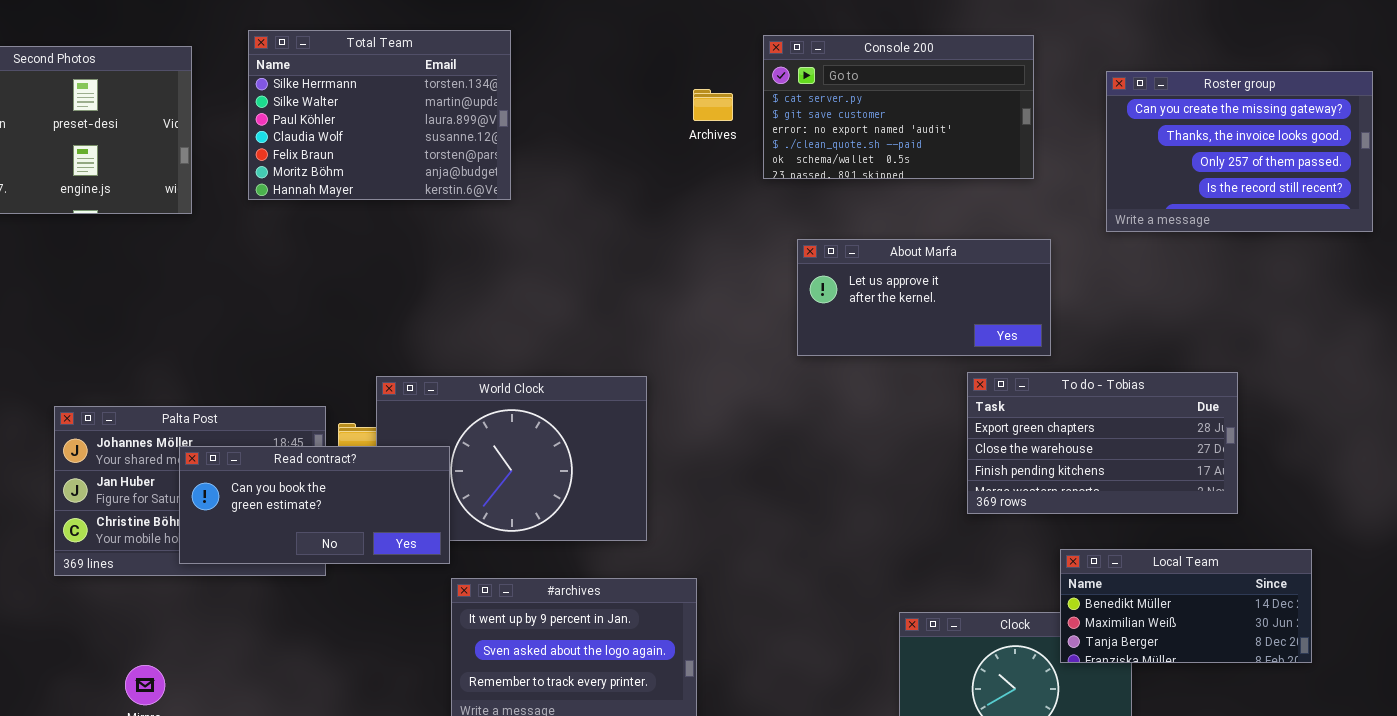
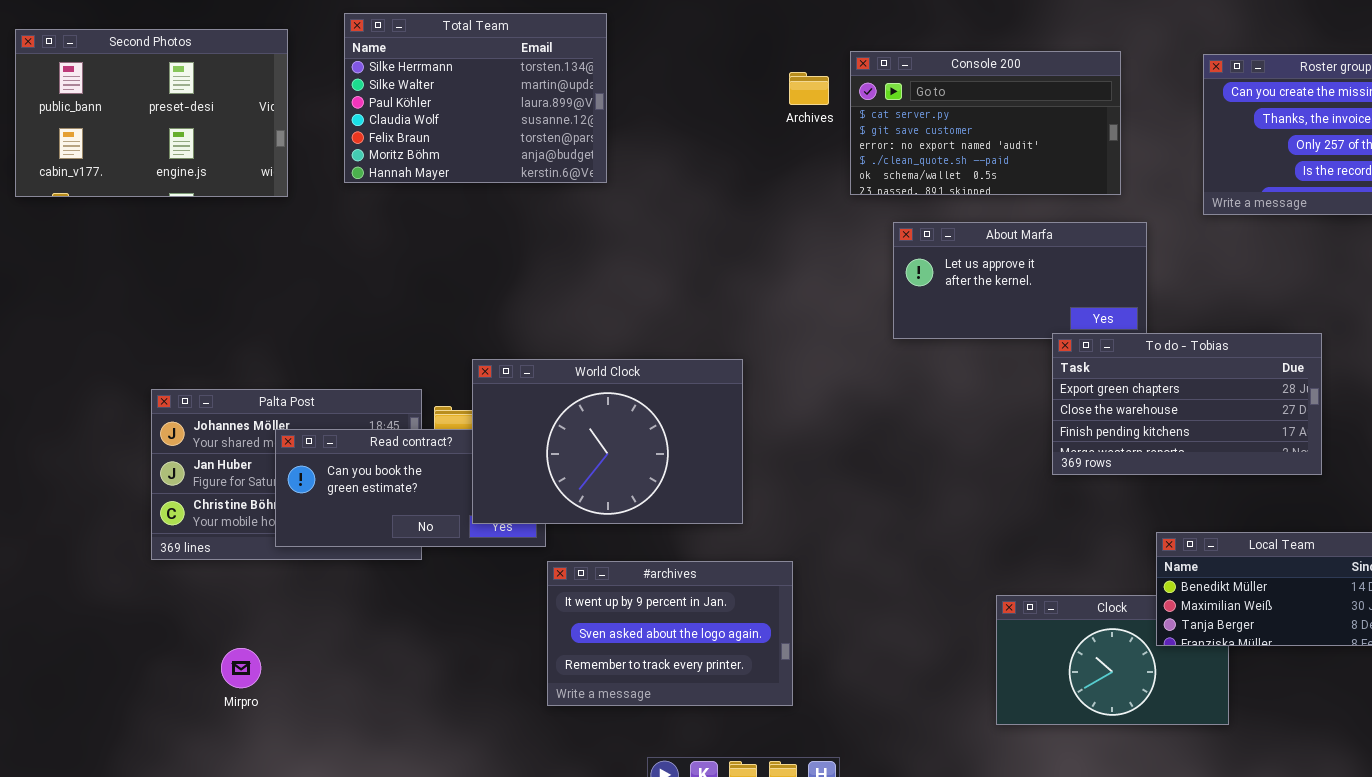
Console 200: [763,35,1034,179] -> [850,51,1121,195], moved
To do - Tobias: [967,372,1238,514] -> [1052,333,1322,475], moved
World Clock: [376,376,647,541] -> [472,359,743,524], raised

